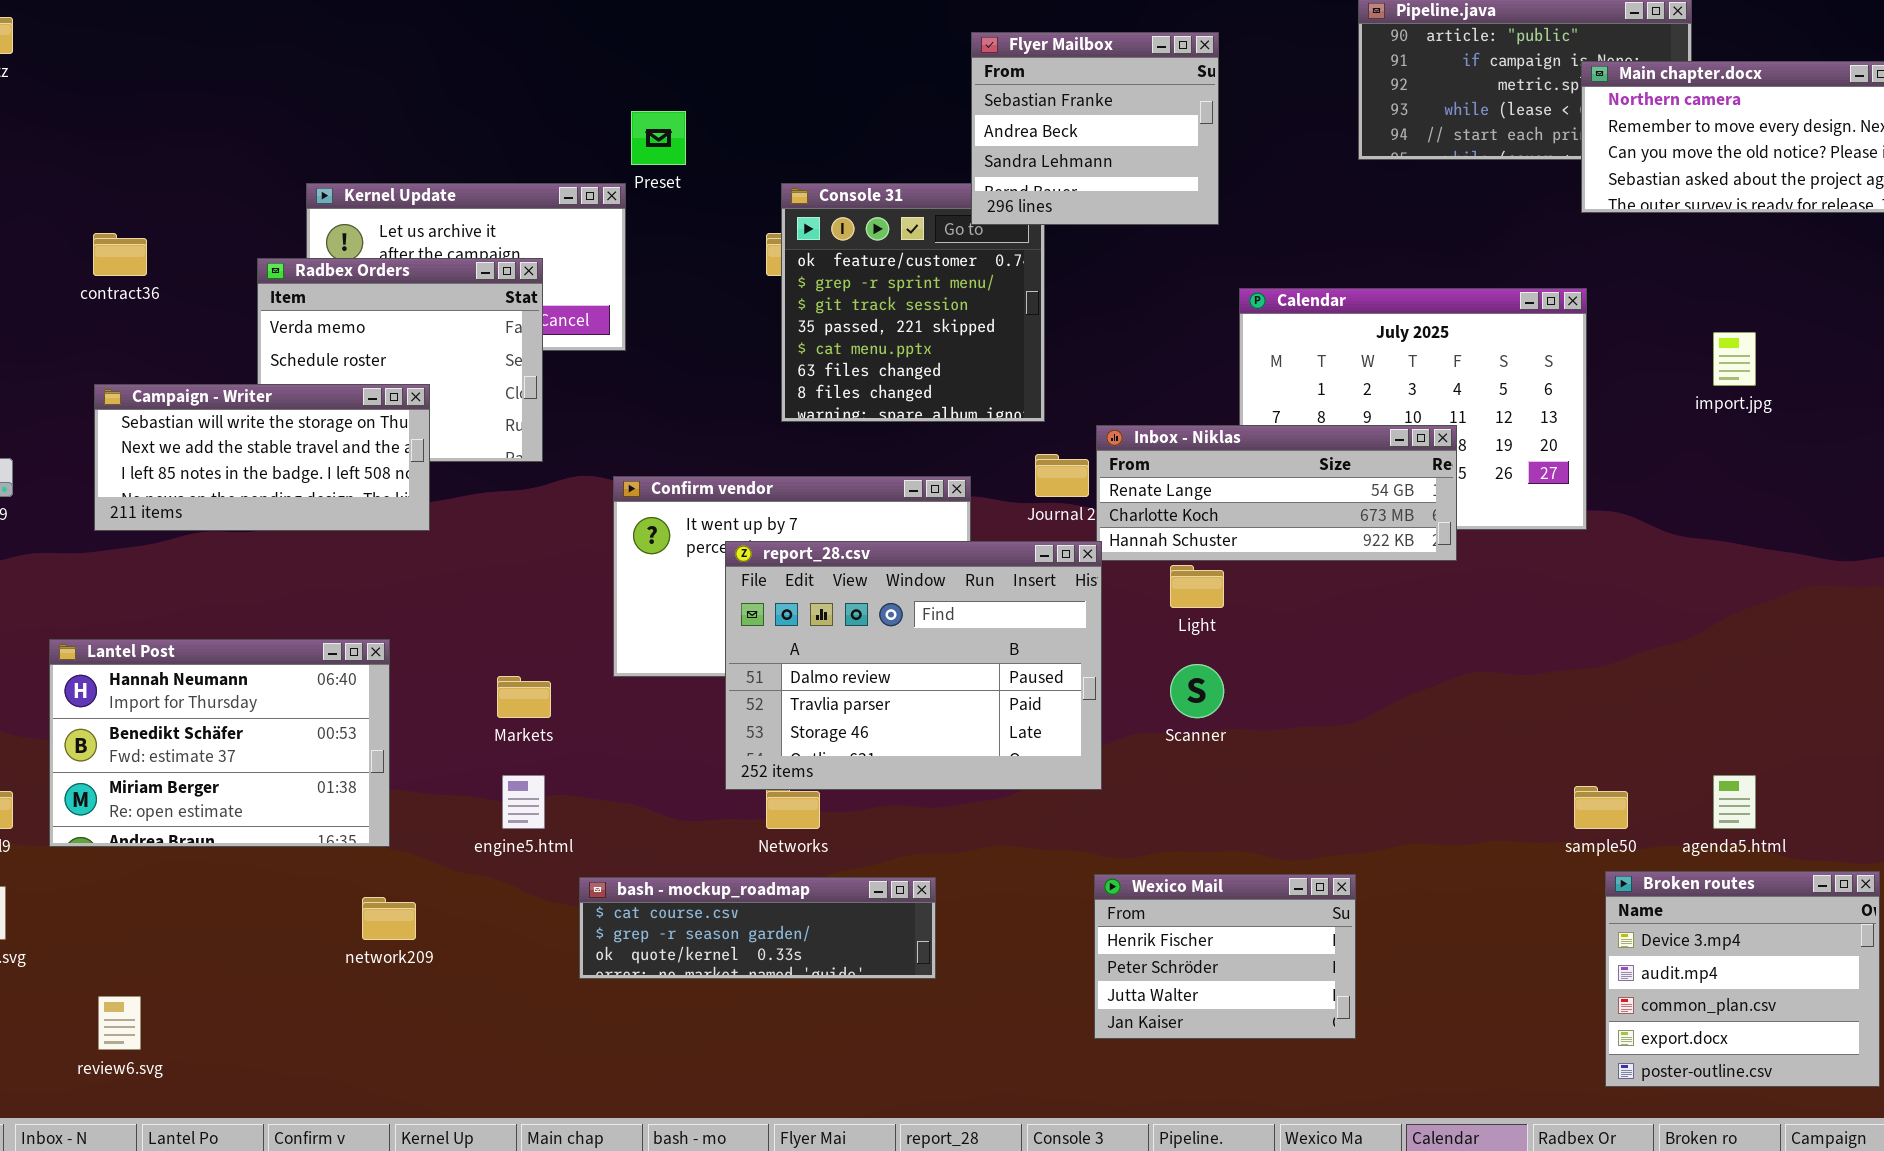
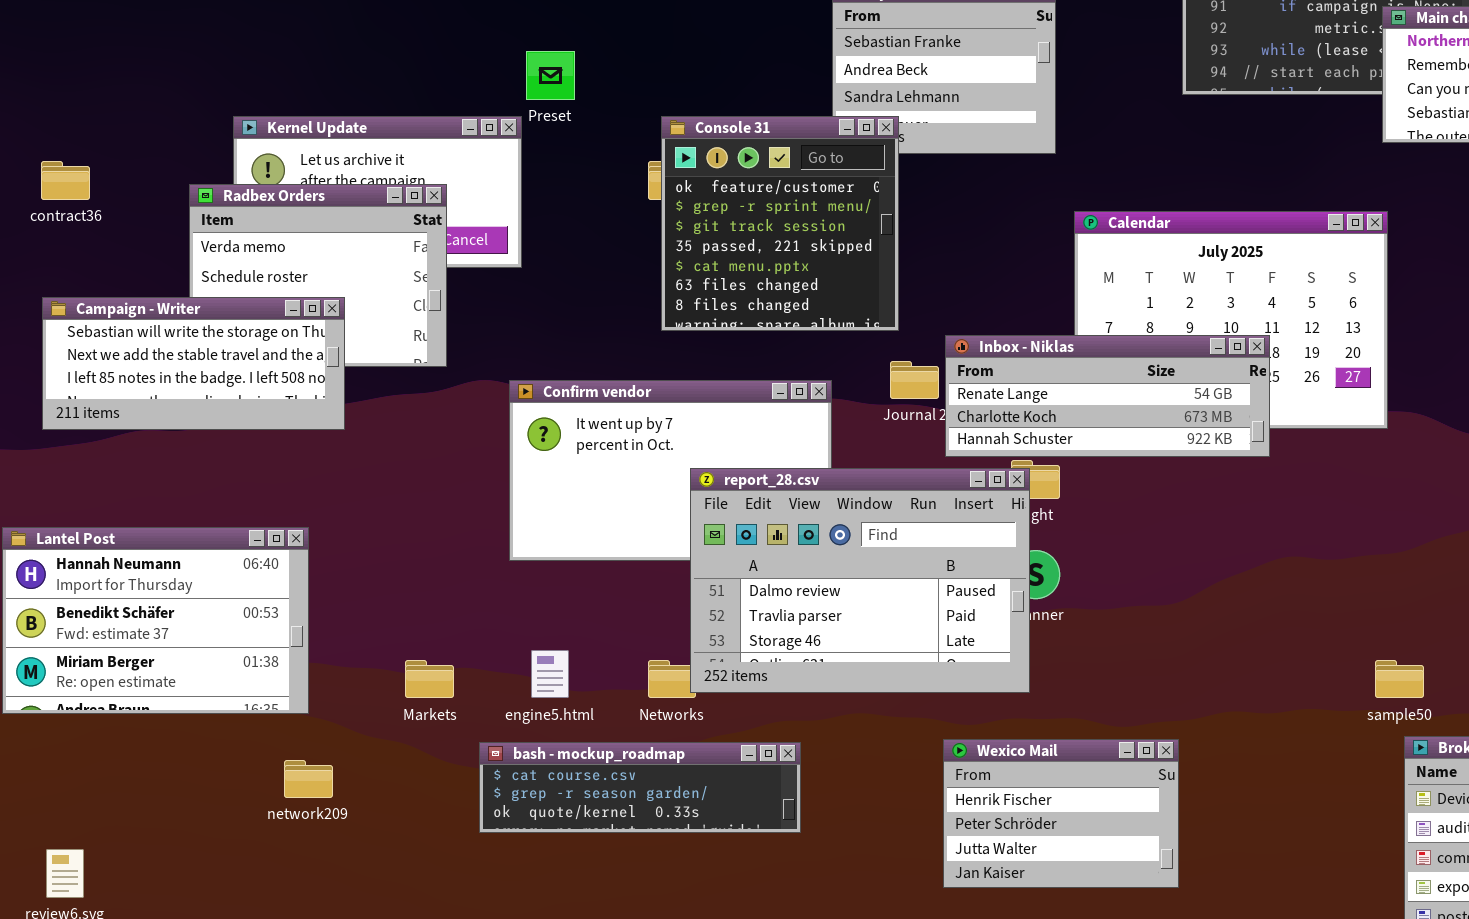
Console 31: [781,183,1045,422] -> [661,116,899,331], raised
report_28.csv: [725,541,1102,790] -> [690,468,1030,693], moved
Markets: [497,676,551,718] -> [405,660,454,698], moved
engine5.html: [502,775,545,829] -> [531,650,569,698], moved

